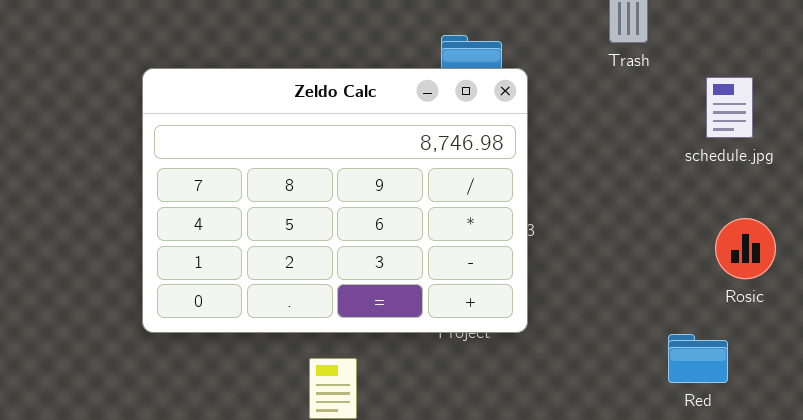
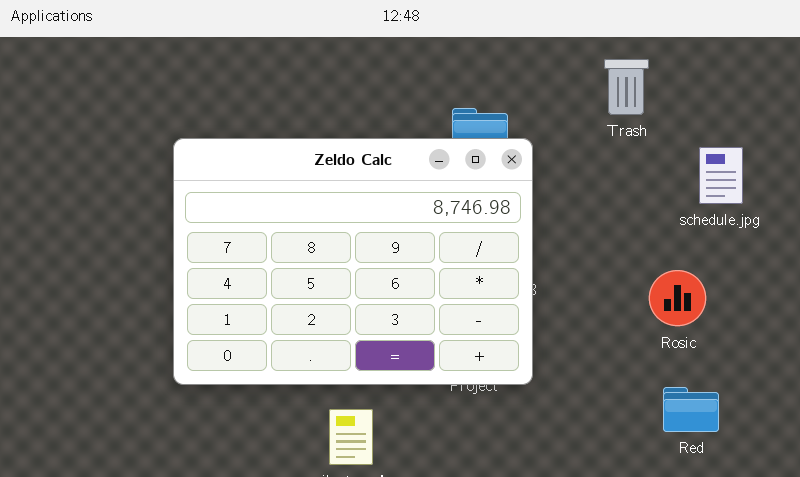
Rosic: [715,218,776,279] -> [649,270,706,326], moved

